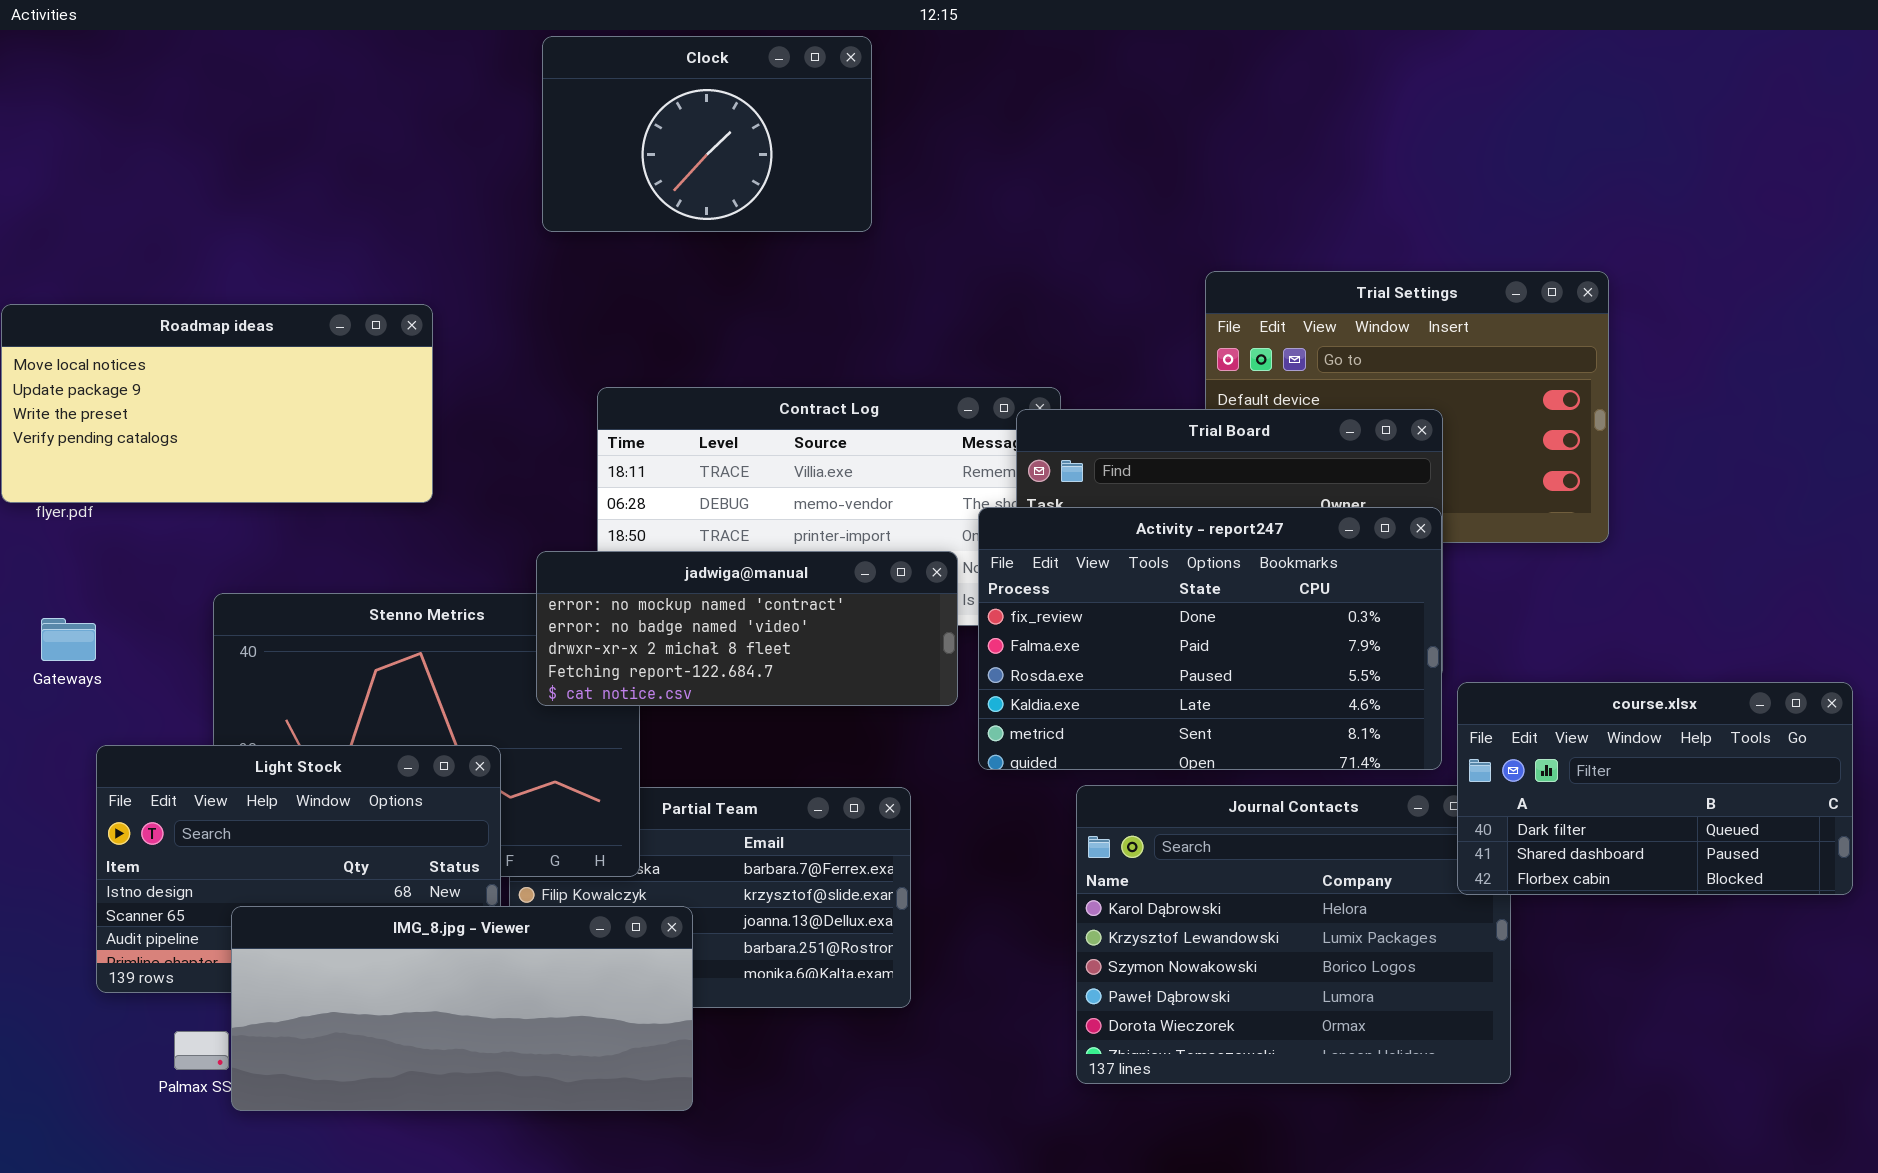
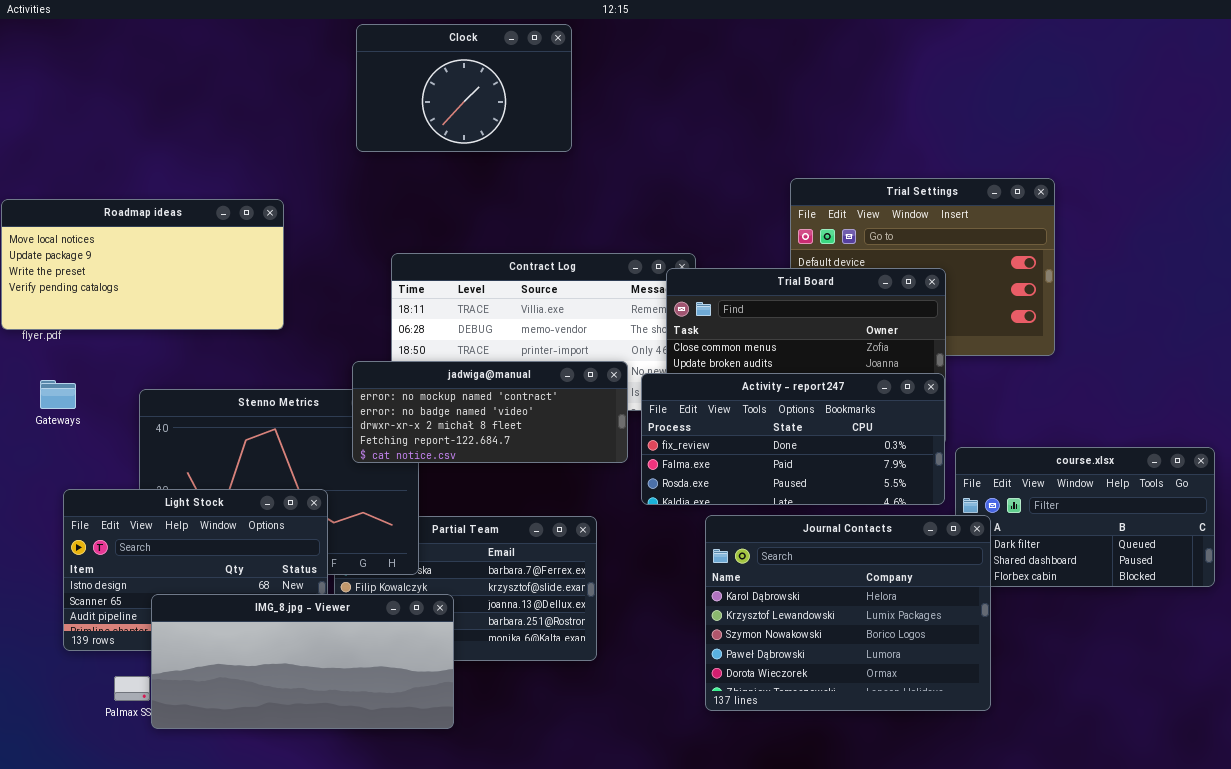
Activity - report247: [978,507,1442,770] -> [641,373,945,505], resized
Gateways: [41,618,96,661] -> [40,380,76,409], moved
Journal Contacts: [1076,785,1511,1084] -> [705,515,991,711], raised

